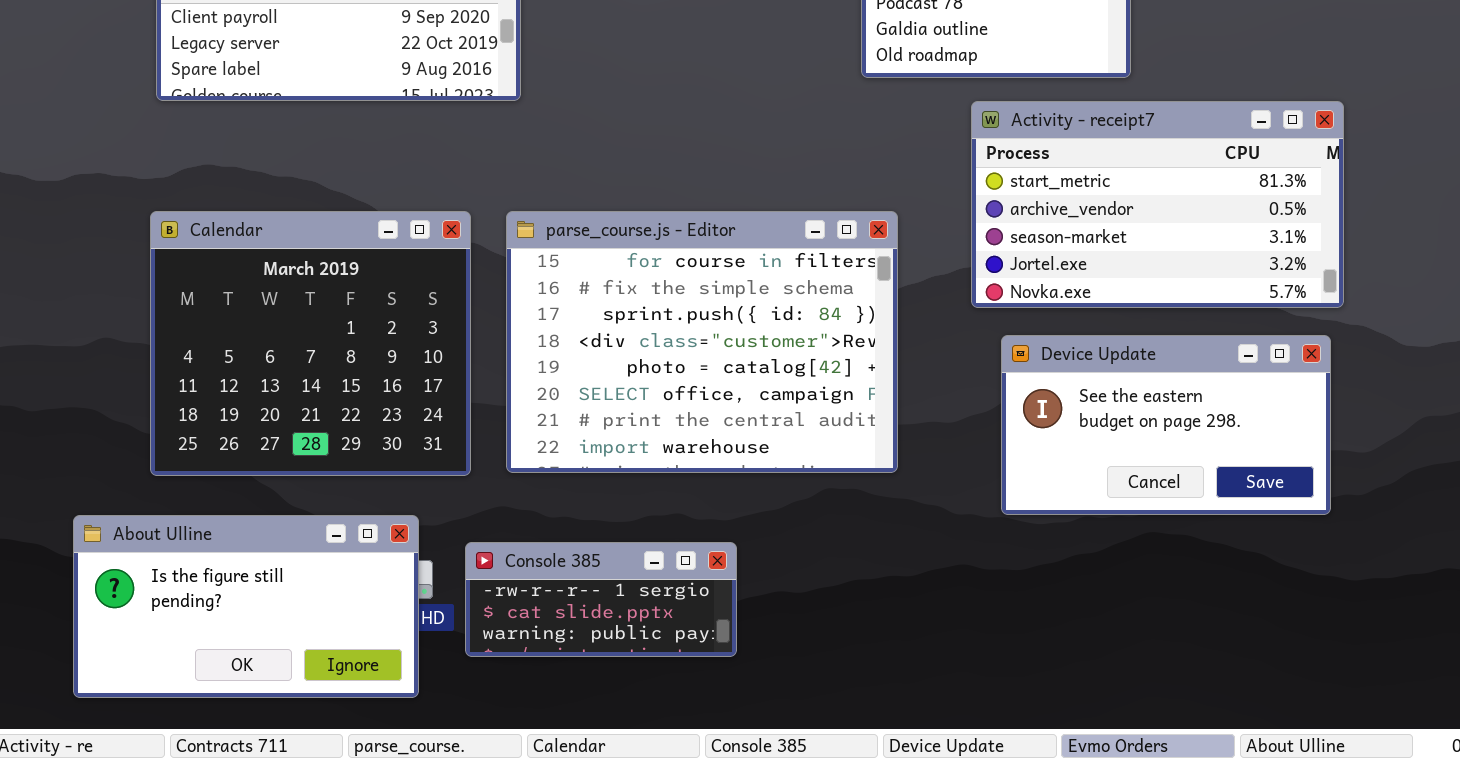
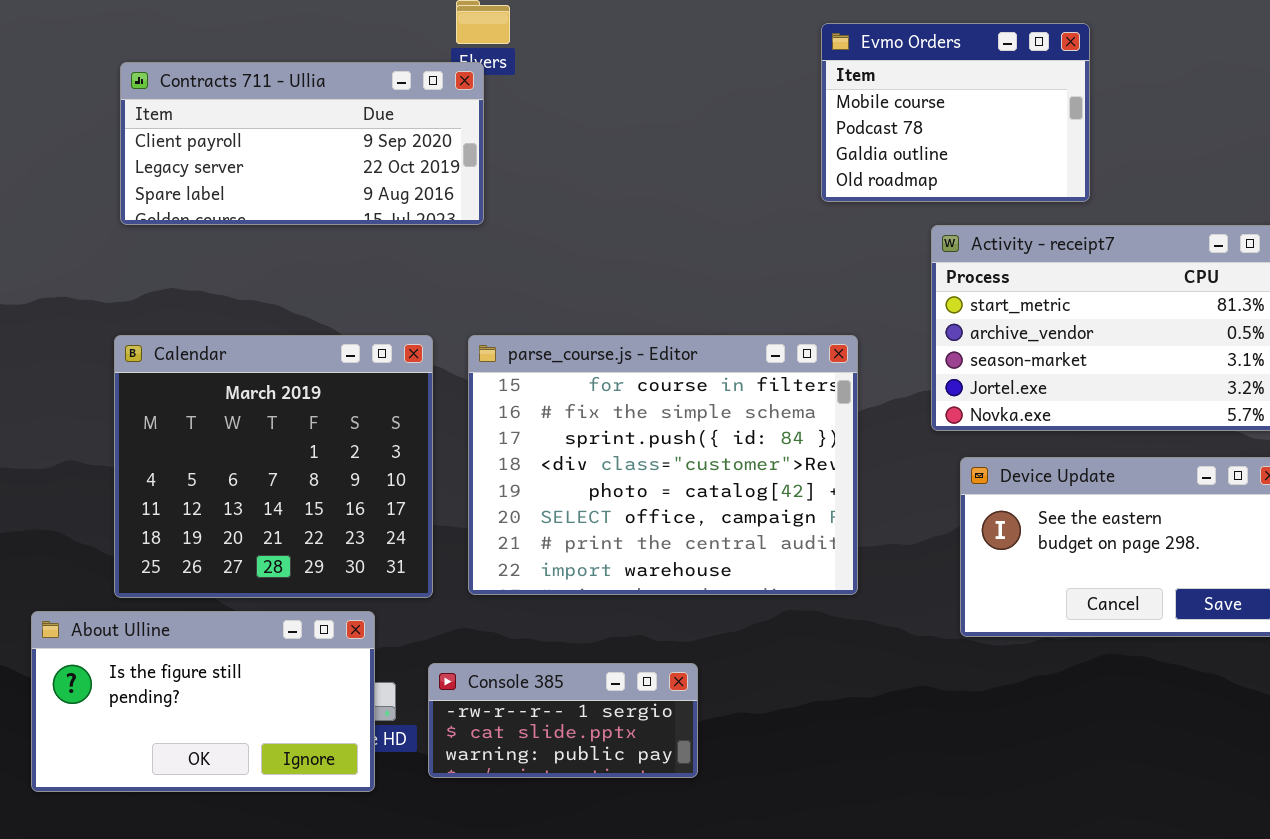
About Ulline: [73,515,419,698] -> [31,611,375,792], moved

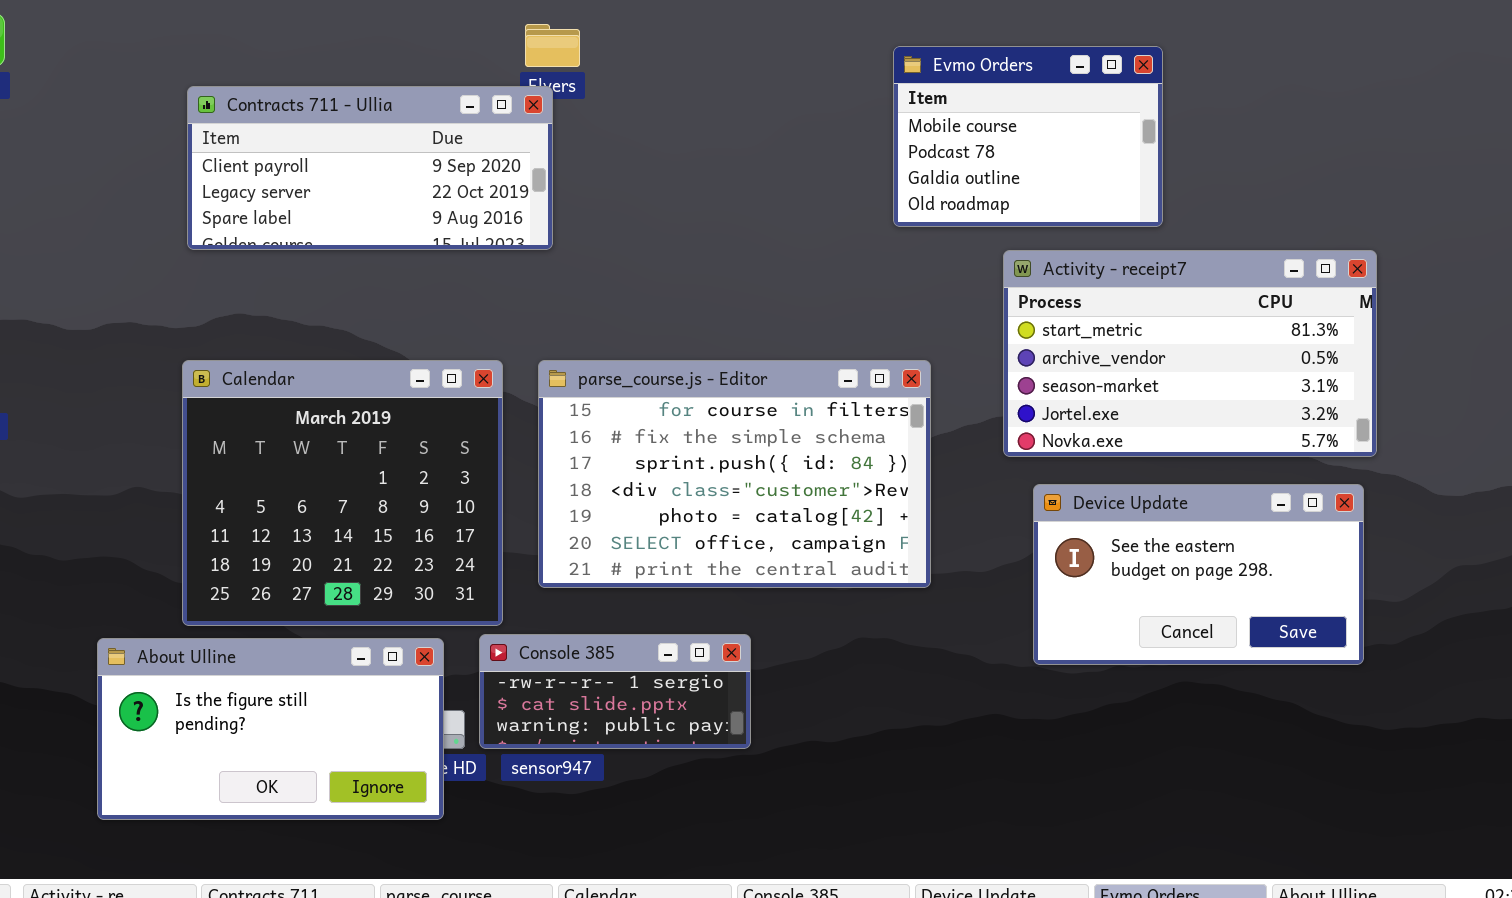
parse_course.js - Editor: [468,335,858,595] -> [538,360,931,588], resized
Console 385: [428,663,698,778] -> [479,634,751,749], moved

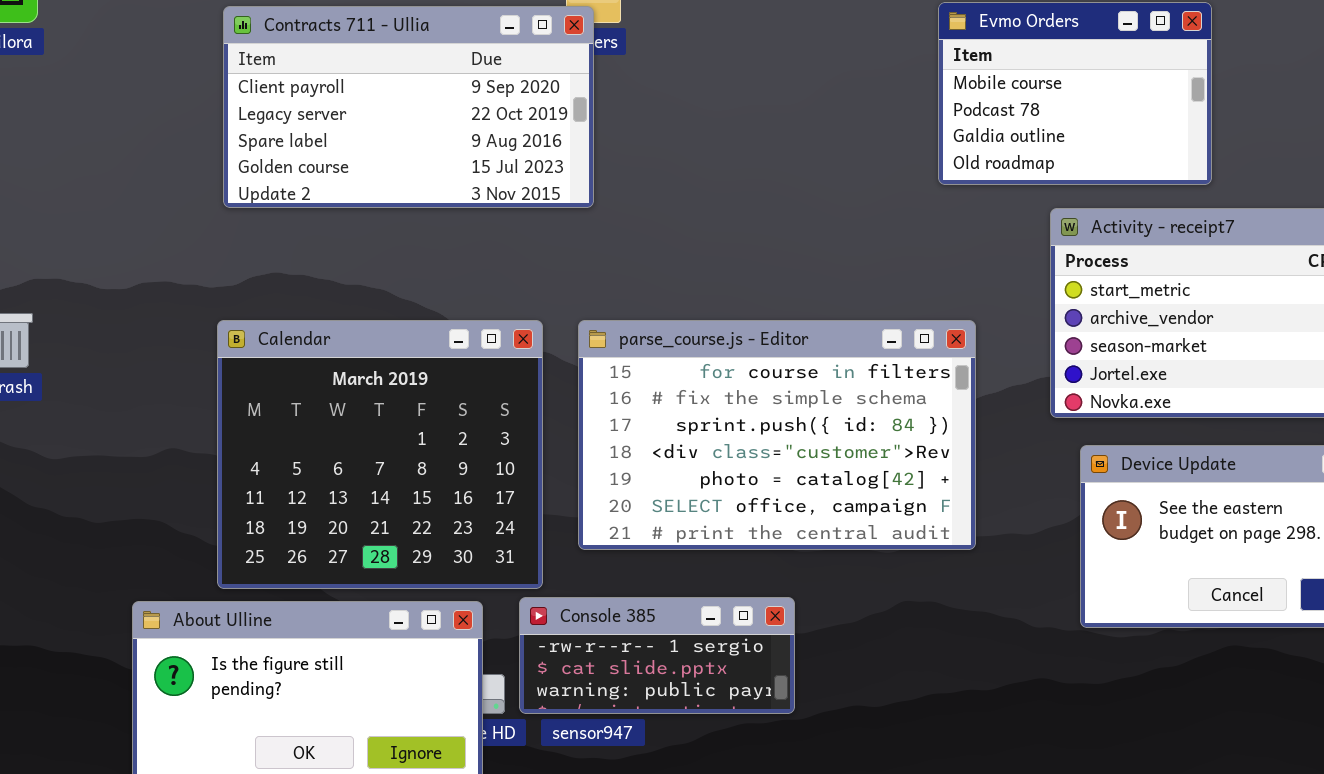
Contracts 711 - Ullia: [187,86,553,250] -> [223,6,594,208], resized

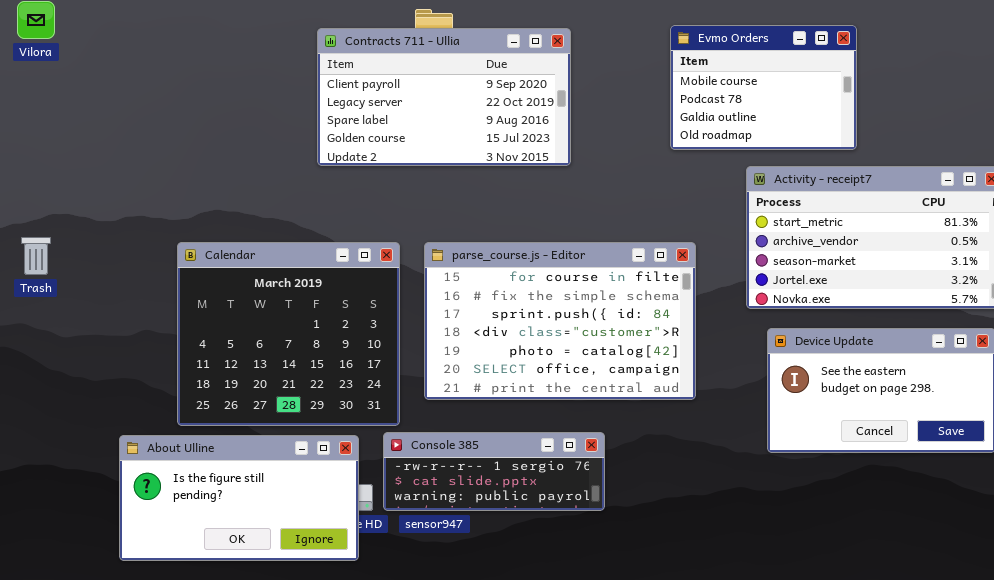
Contracts 711 - Ullia: [223,6,594,208] -> [317,28,571,166], moved
Console 385: [519,597,795,714] -> [383,432,605,511], resized

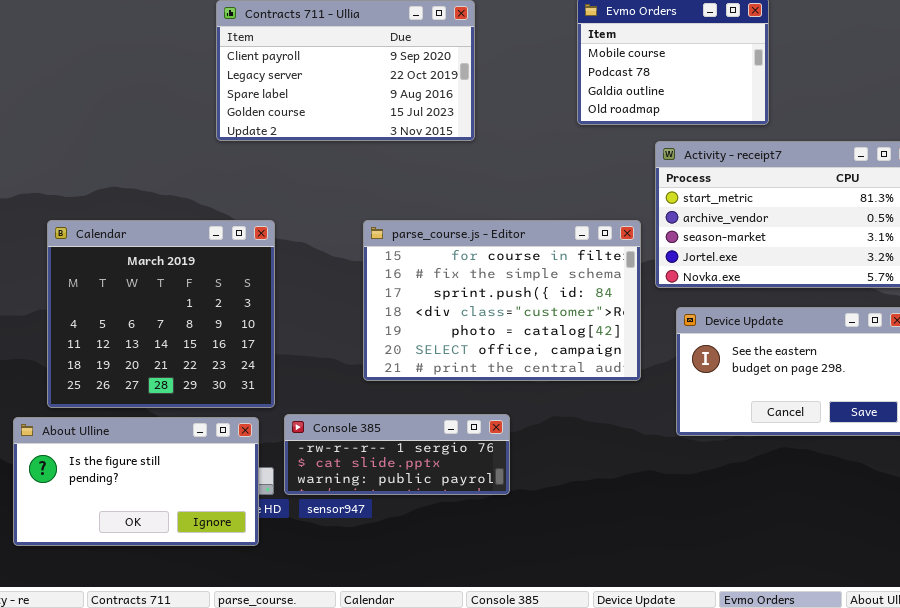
Calendar: [177,242,400,426] -> [47,220,275,408], moved
parse_course.js - Editor: [424,242,696,400] -> [363,220,641,381], moved

